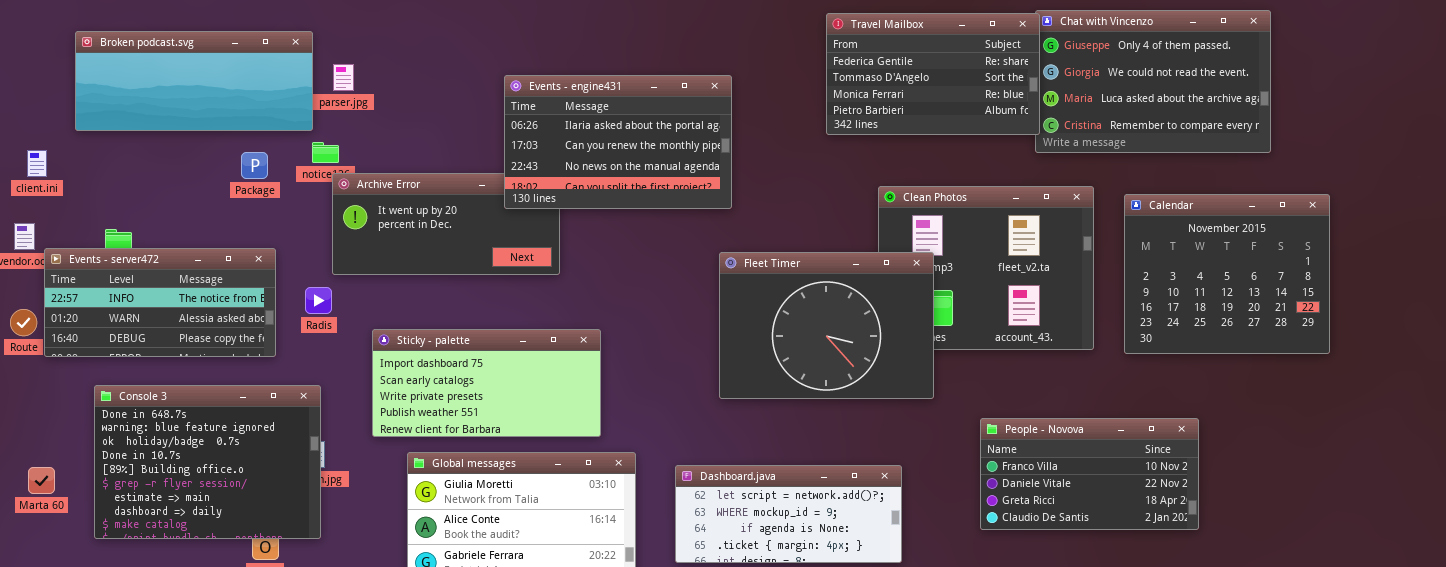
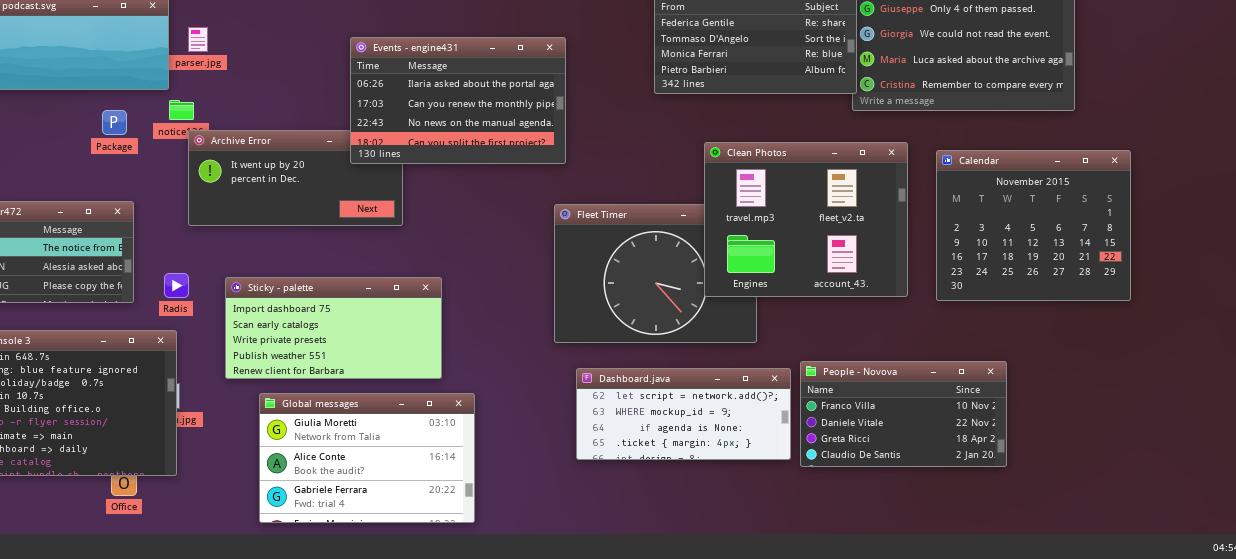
Clean Photos: [878,186,1094,350] -> [704,142,908,297], raised
Radis: [305,287,332,314] -> [164,273,189,298], moved
Dashboard.java: [675,465,902,563] -> [576,368,791,460], moved

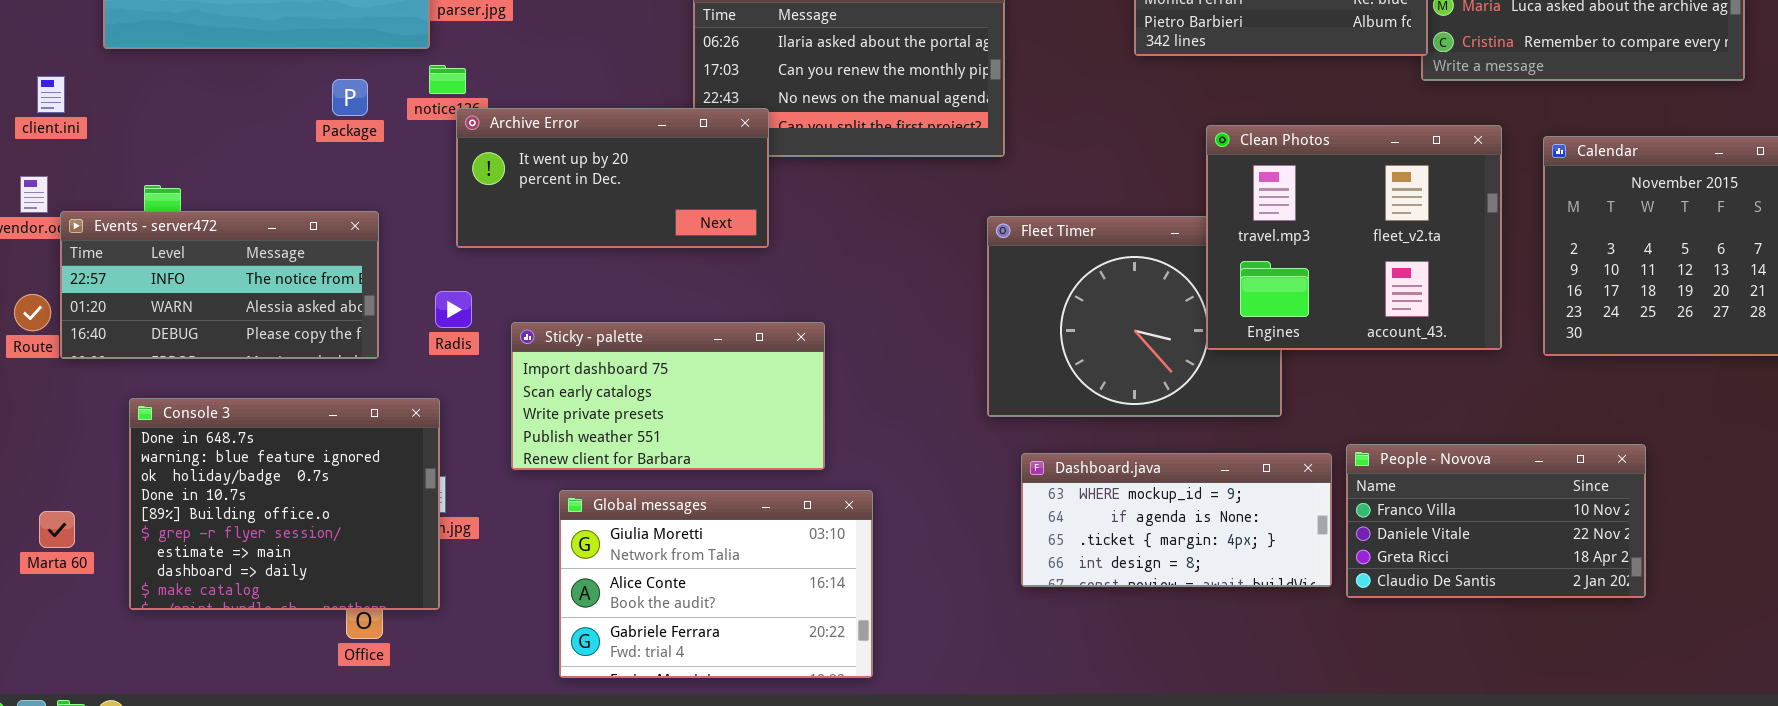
Archive Error: [188,130,403,226] -> [456,108,769,248], raised
Radis: [164,273,189,298] -> [435,291,472,328], moved
Dashboard.java: [576,368,791,460] -> [1021,453,1332,587], scrolled down 1 row

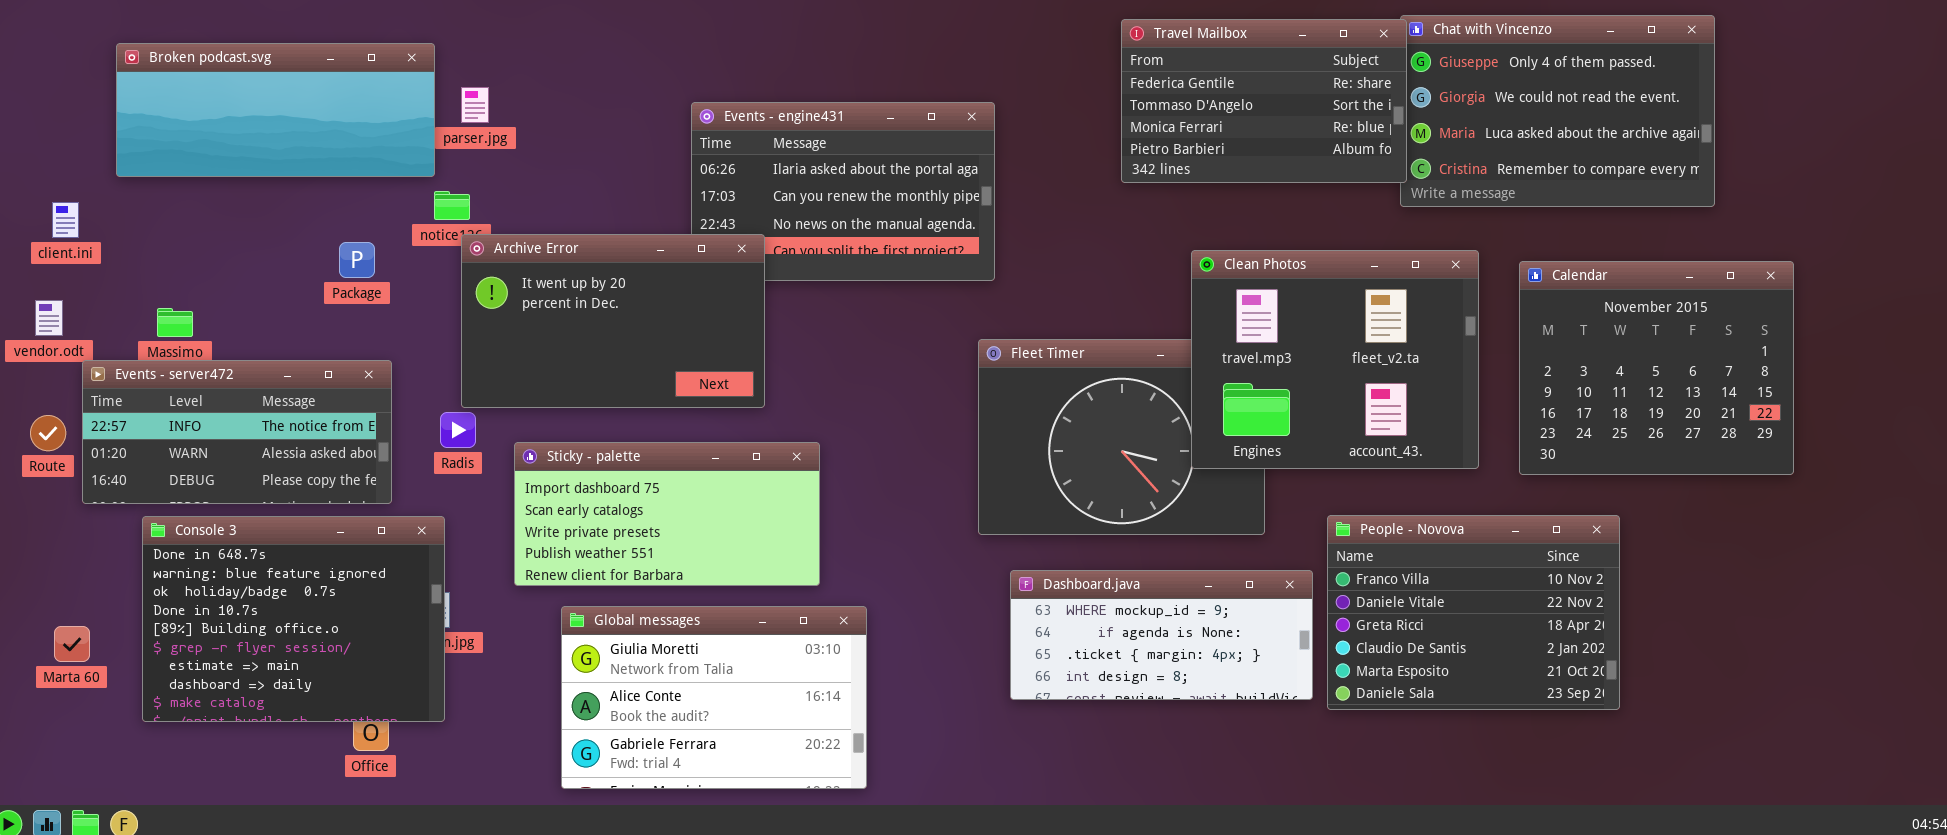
Package: [332,79,368,116] -> [339,242,375,278], moved
Archive Error: [456,108,769,248] -> [461,234,765,408], resized
Events - server472: [60,211,379,359] -> [82,360,392,504], moved
People - Novova: [1346,444,1646,598] -> [1327,515,1620,710], resized

